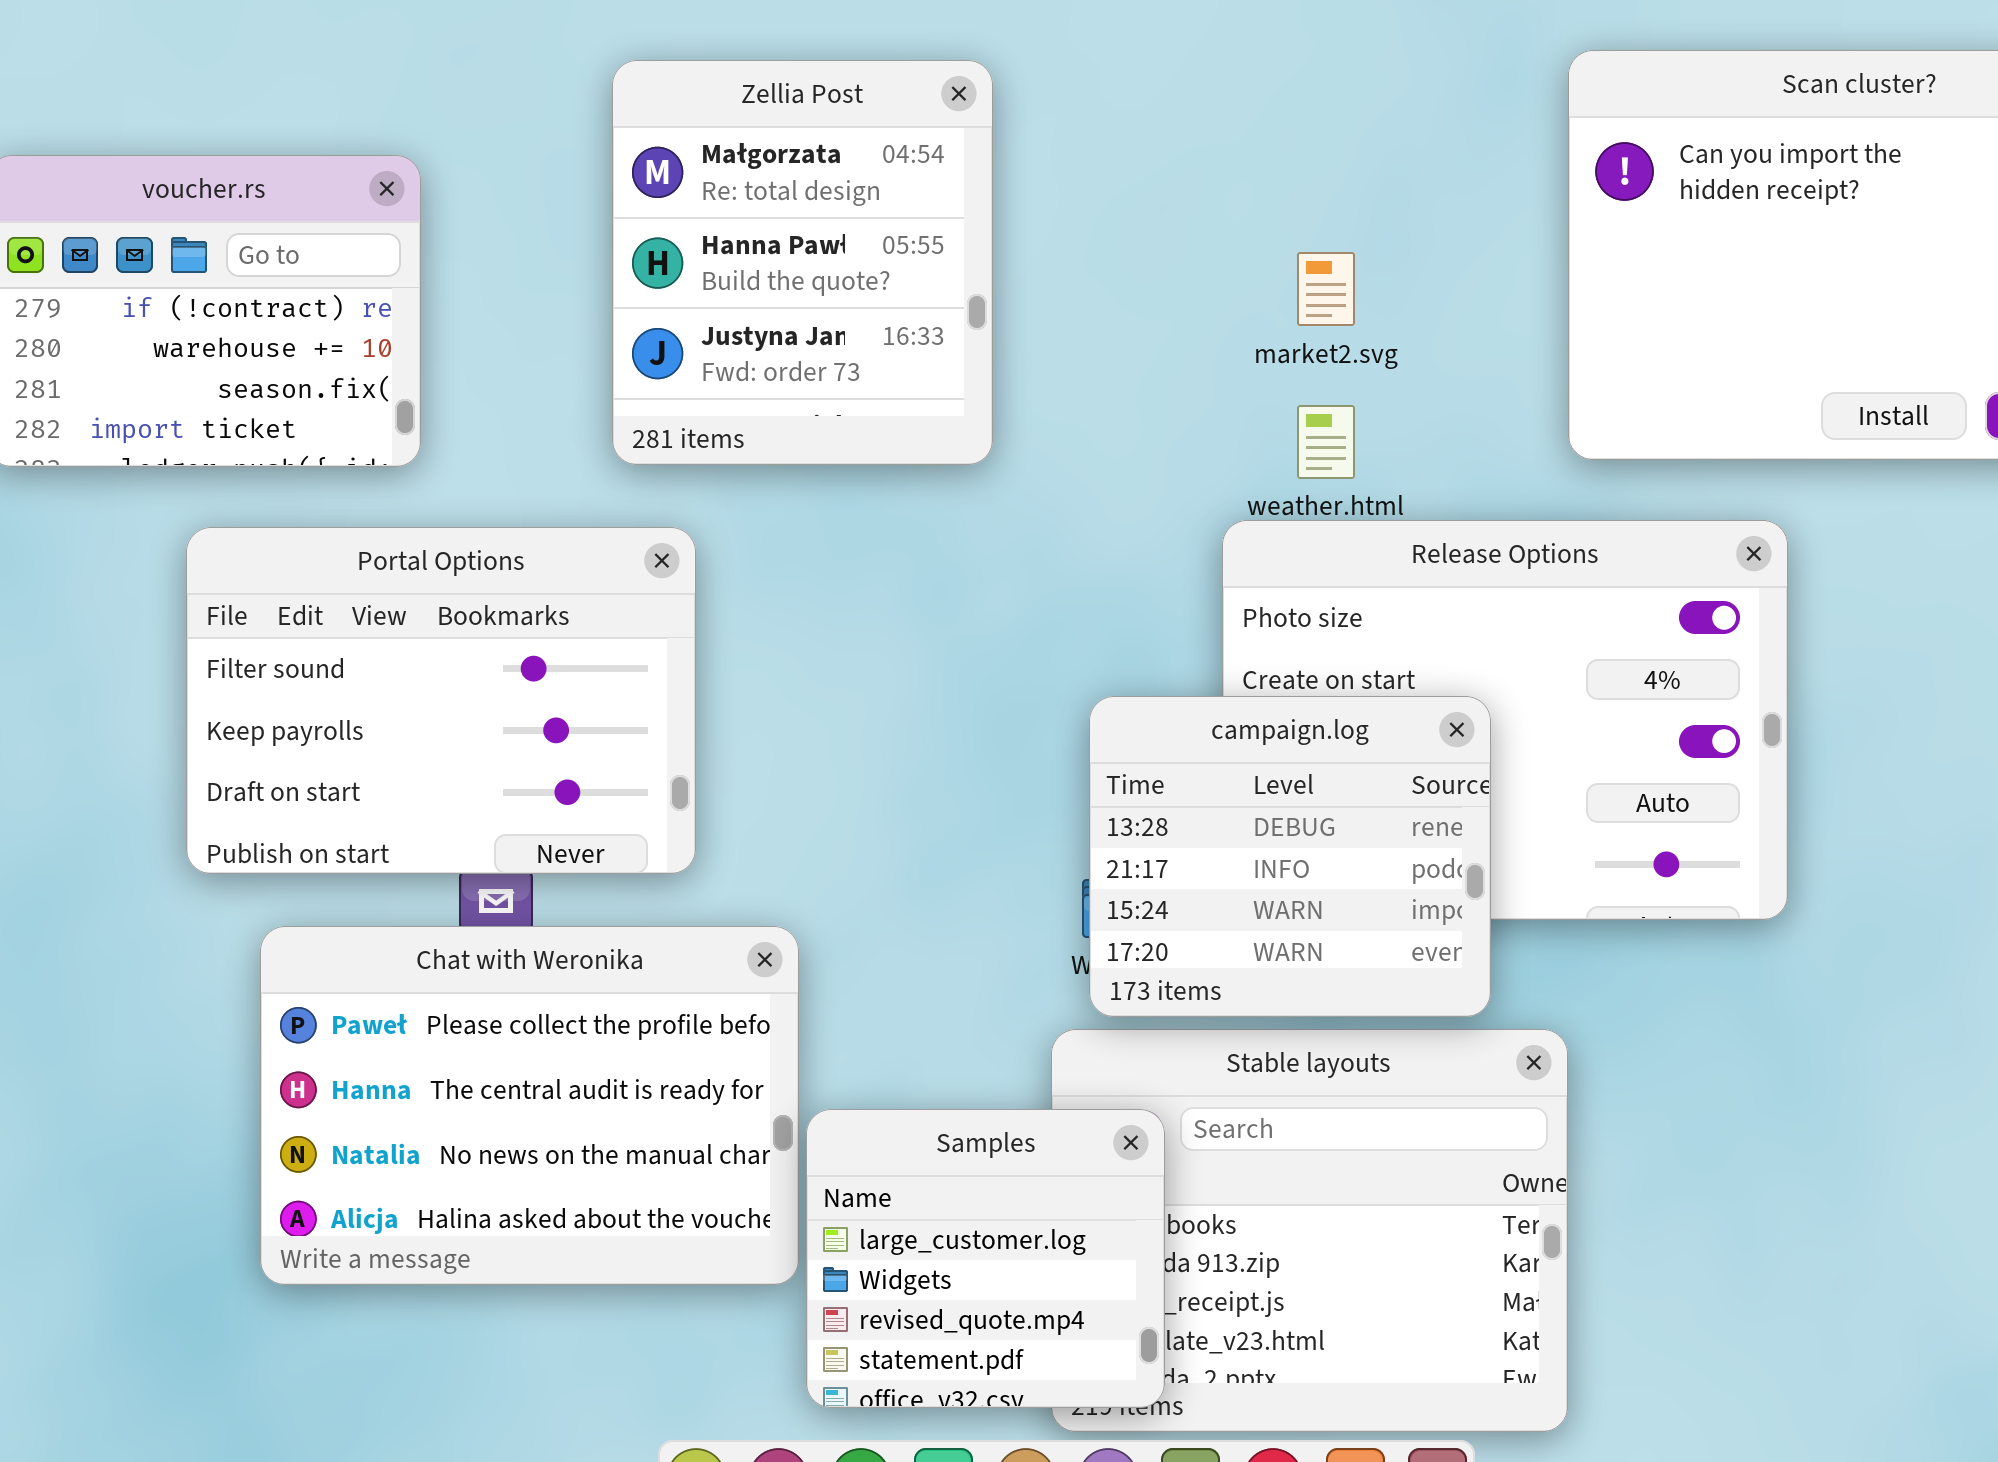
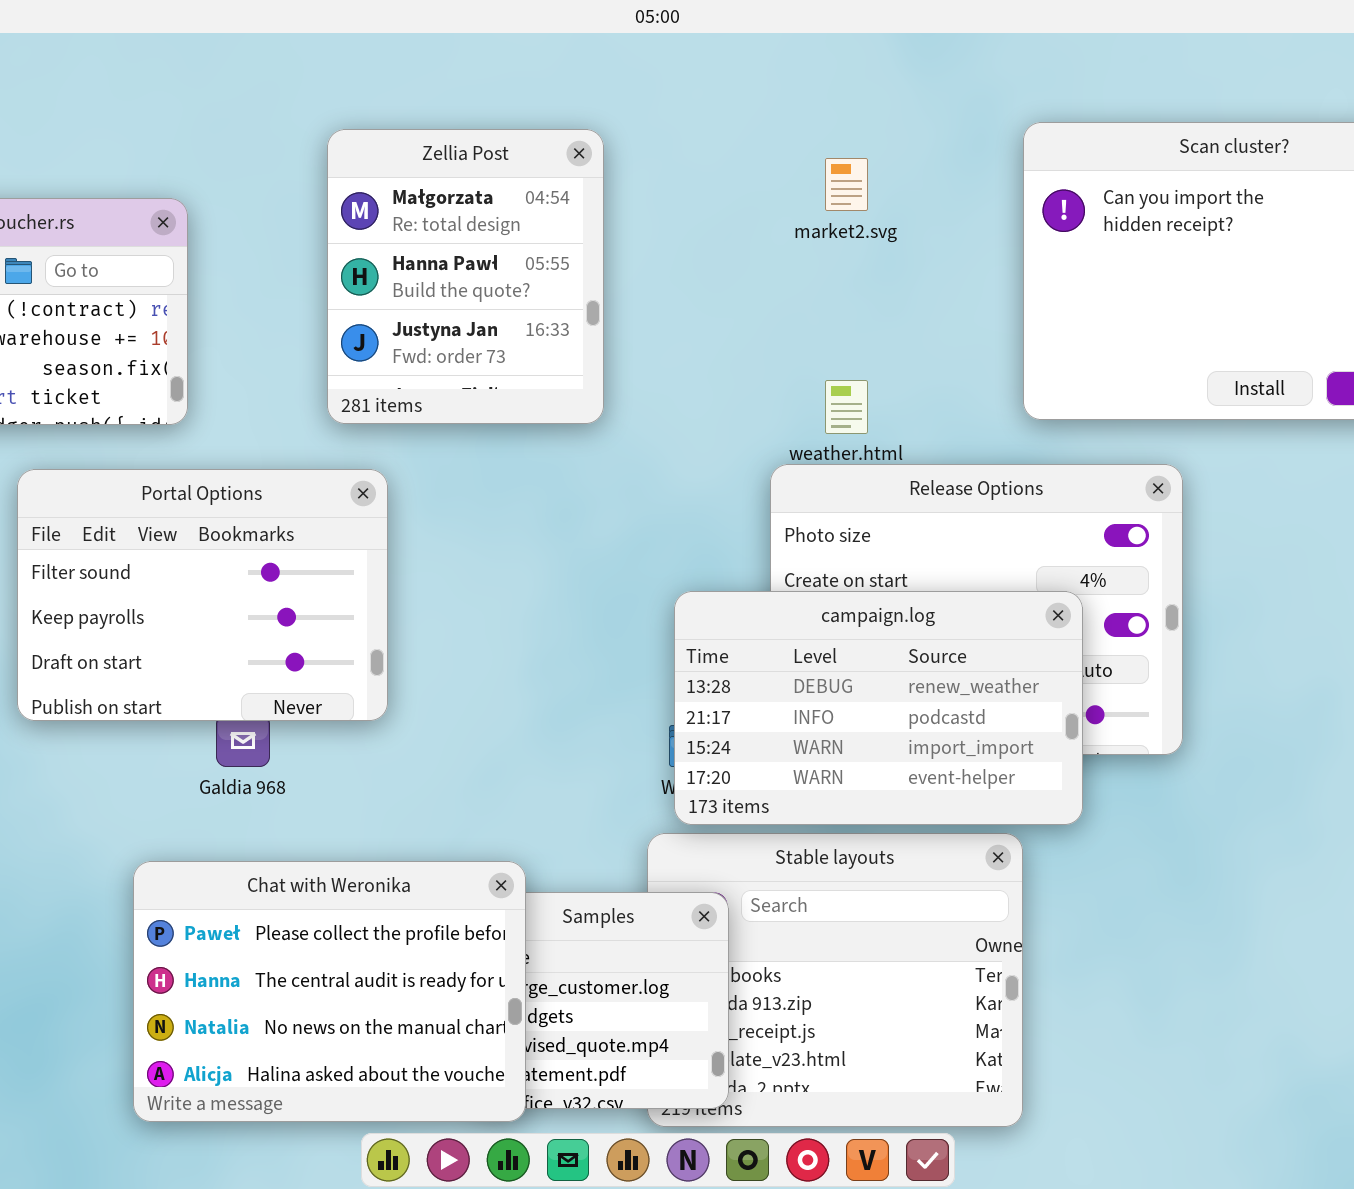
market2.svg: [1297,252,1355,326] -> [825,158,868,211], moved
campaign.log: [1089,696,1491,1017] -> [674,591,1083,825], resized
Chat with Weronika: [260,926,799,1285] -> [133,861,526,1122], moved

